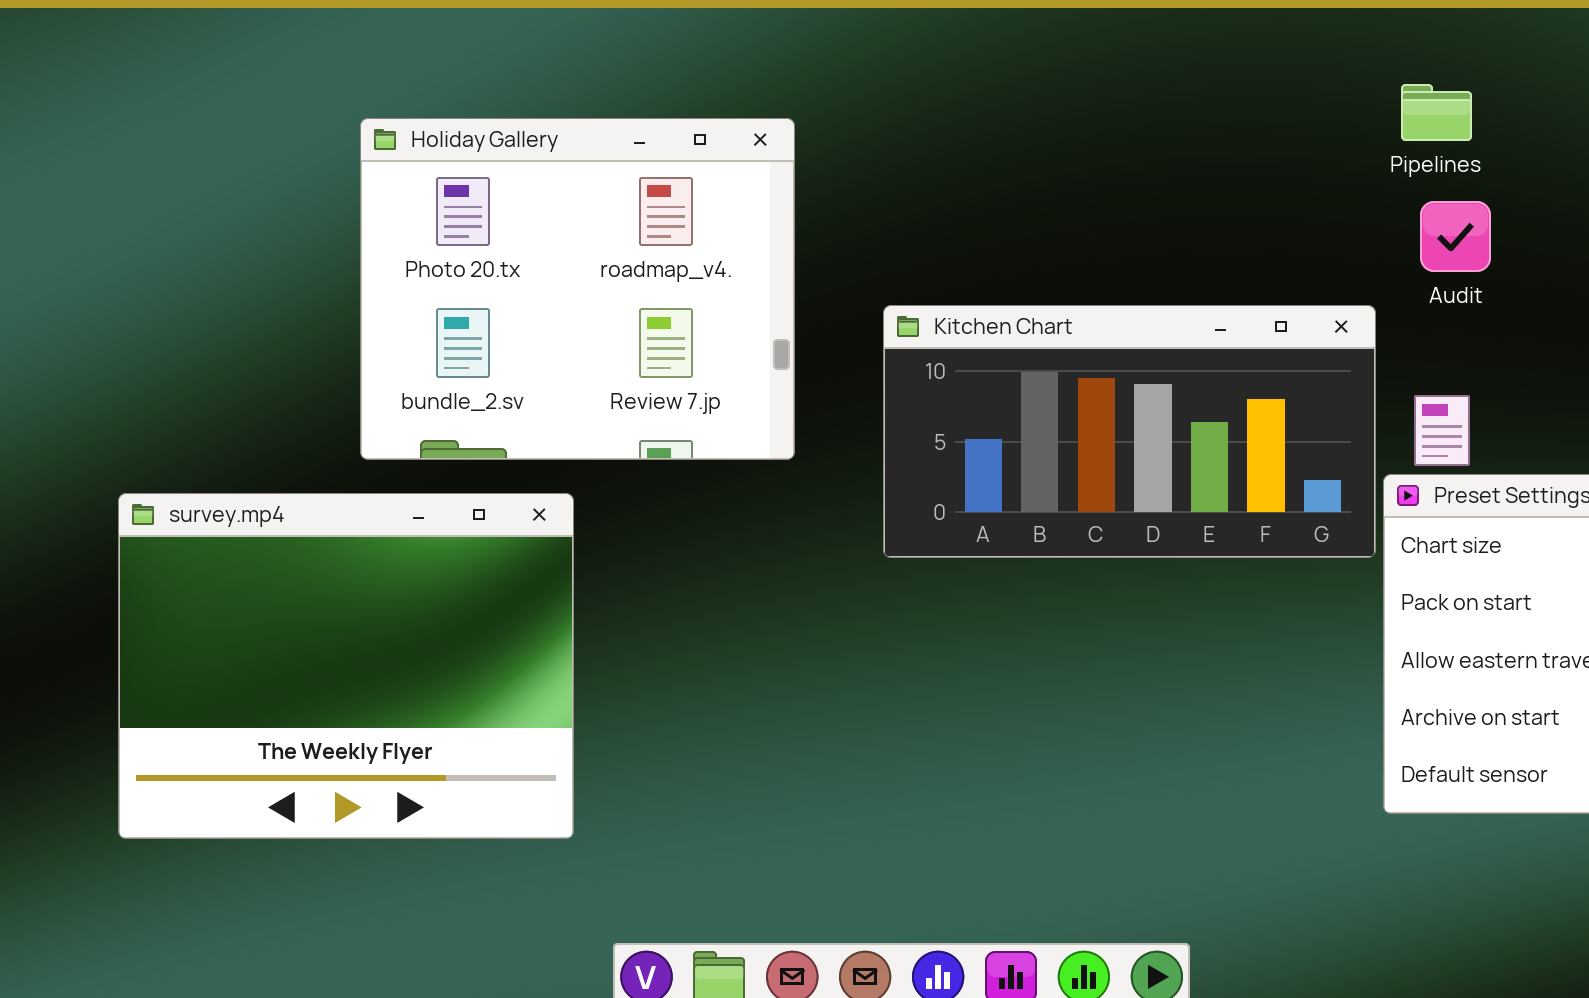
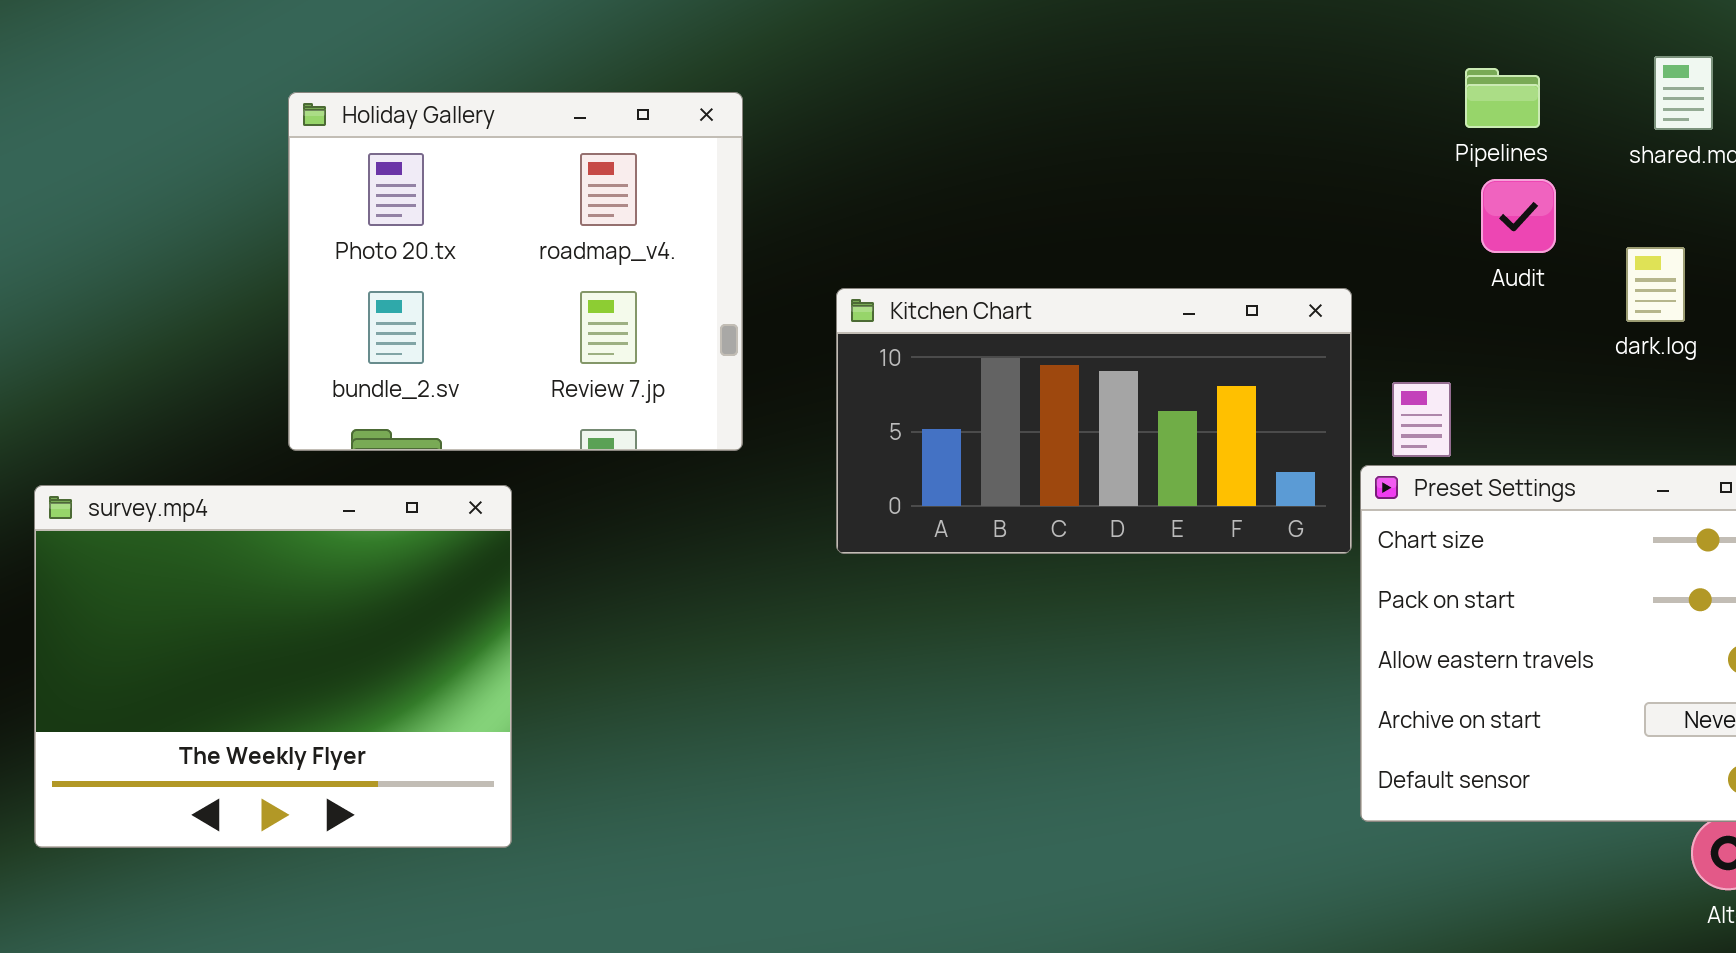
Pipelines: [1401,84,1472,141] -> [1465,68,1540,128], moved
Audit: [1420,201,1491,272] -> [1481,179,1556,253], moved

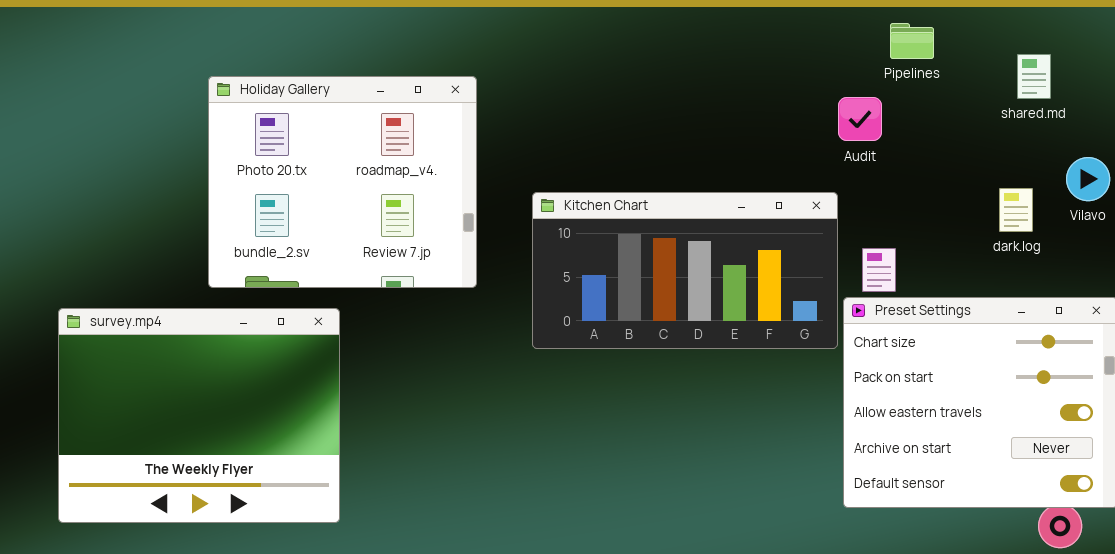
Pipelines: [1465,68,1540,128] -> [890,23,934,59], moved
Audit: [1481,179,1556,253] -> [838,97,882,141], moved
dark.log: [1626,247,1685,322] -> [999,188,1033,232], moved

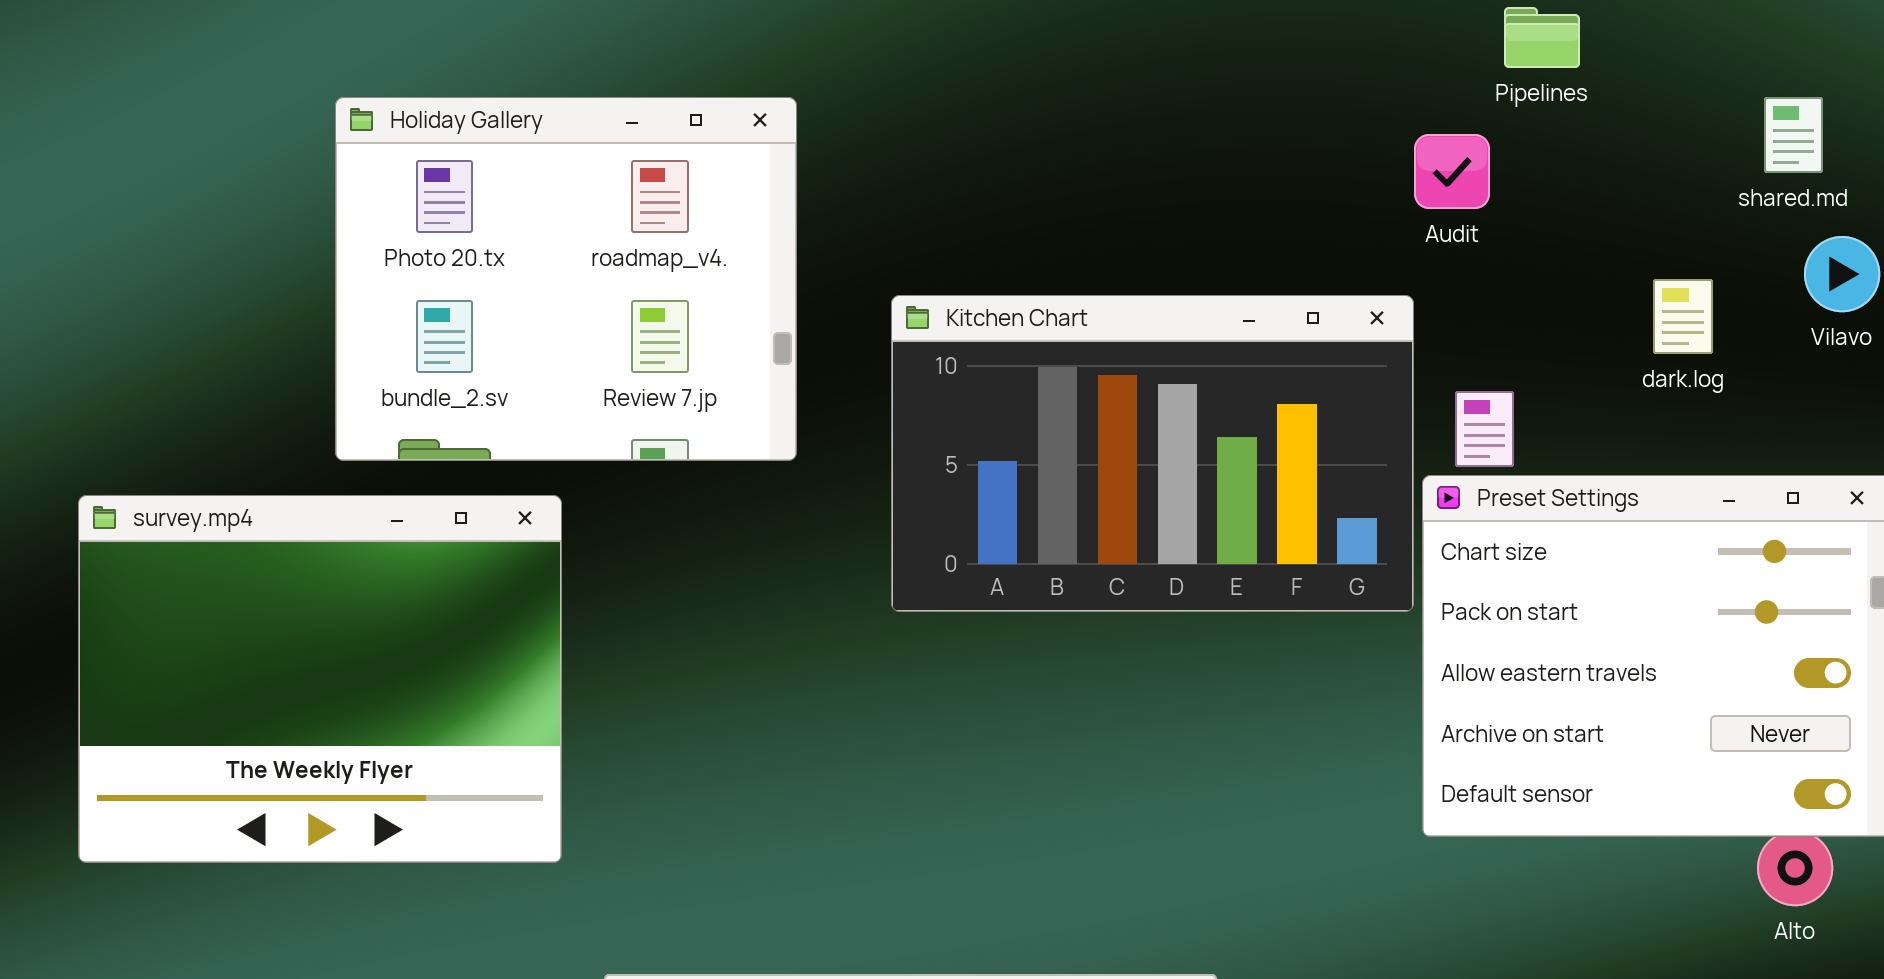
shared.md: [1017,54,1051,99] -> [1764,97,1823,173], moved
dark.log: [999,188,1033,232] -> [1653,279,1713,354], moved
Kitchen Chart: [532,192,838,349] -> [891,295,1414,612], resized

